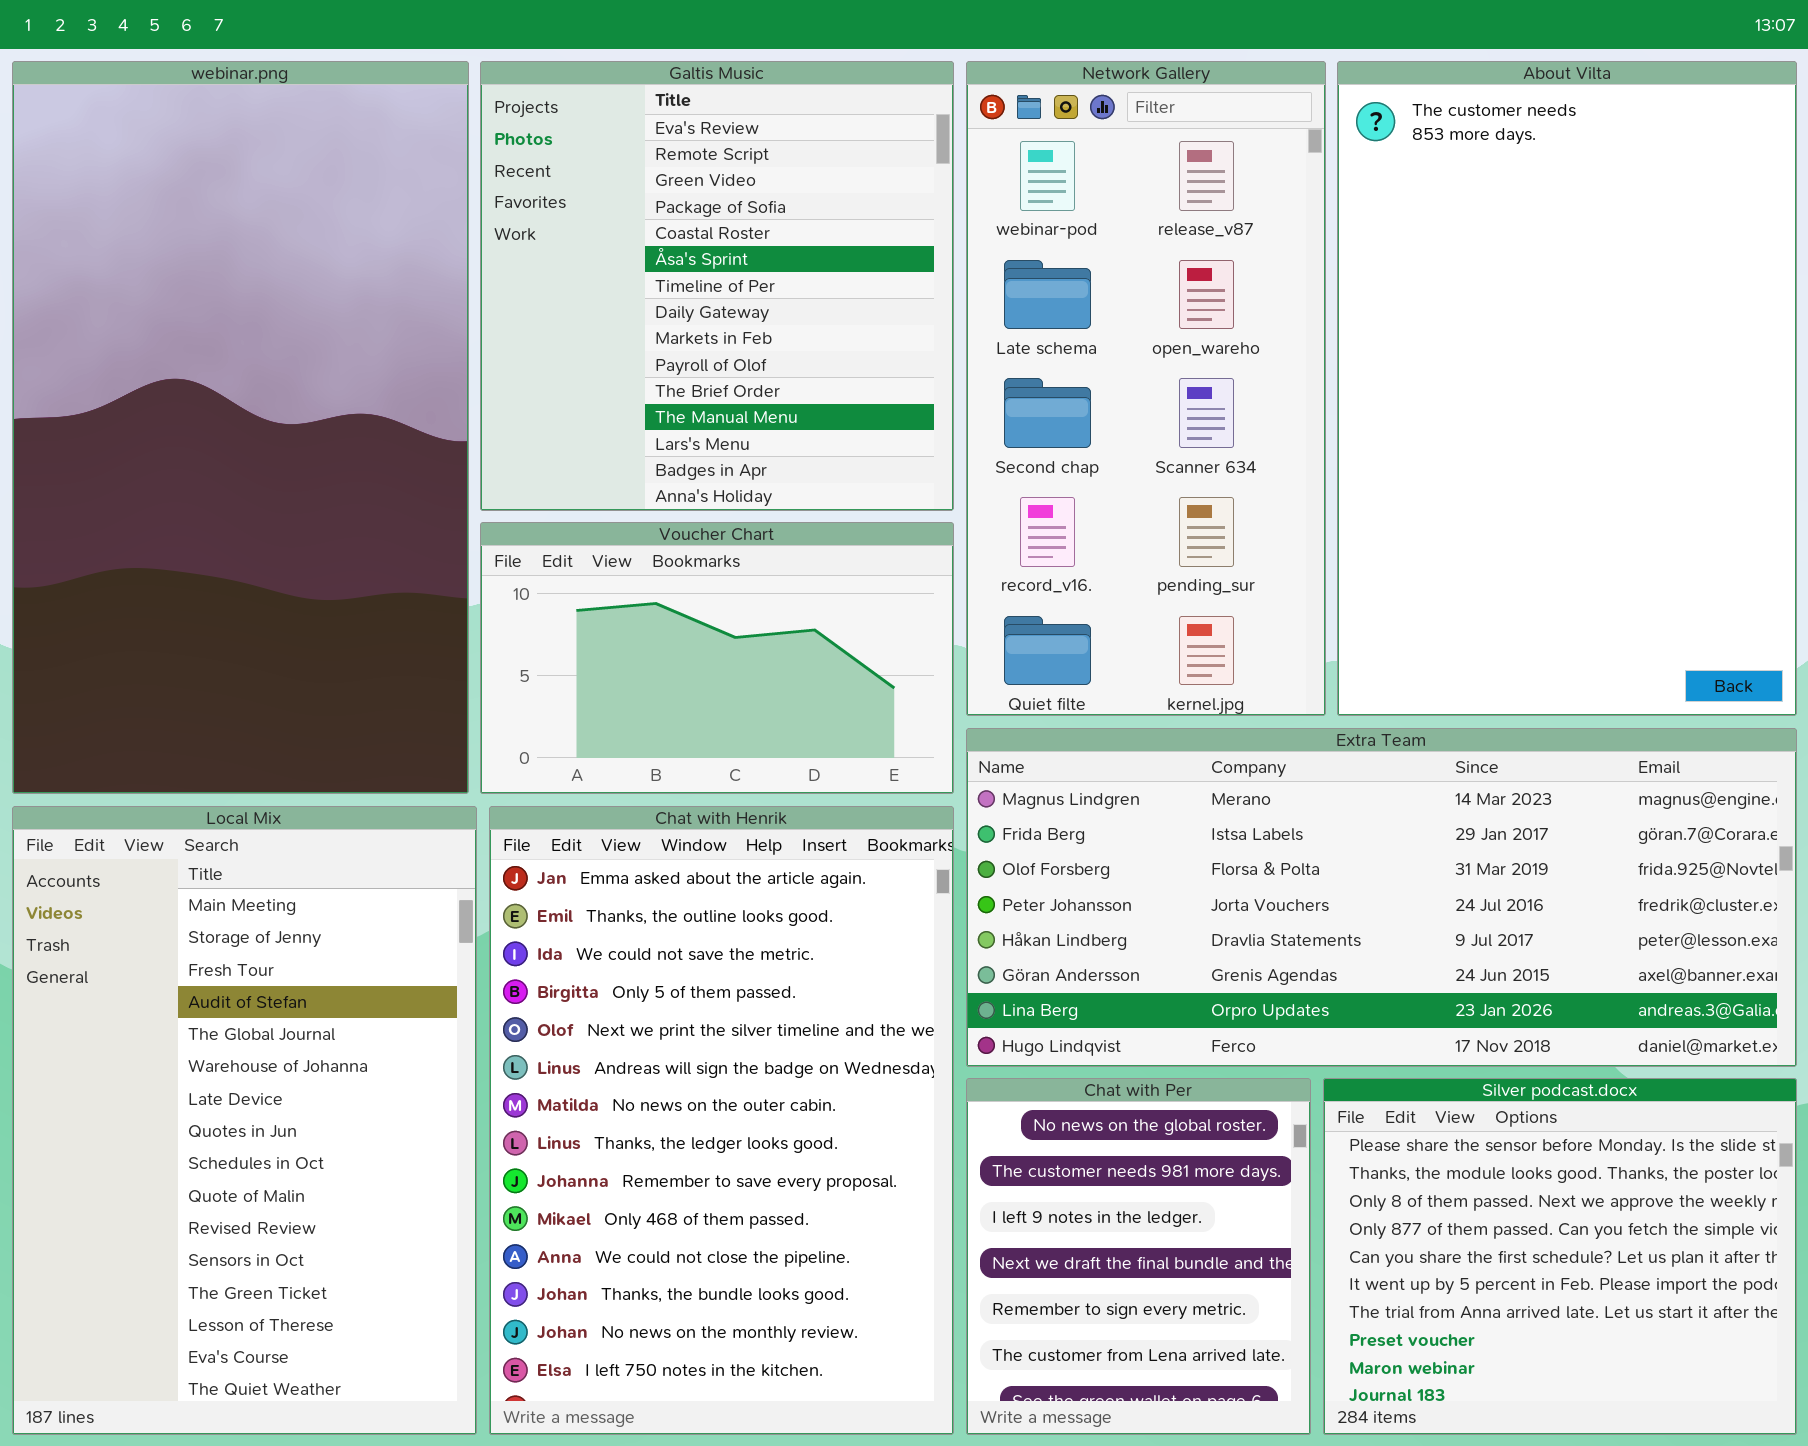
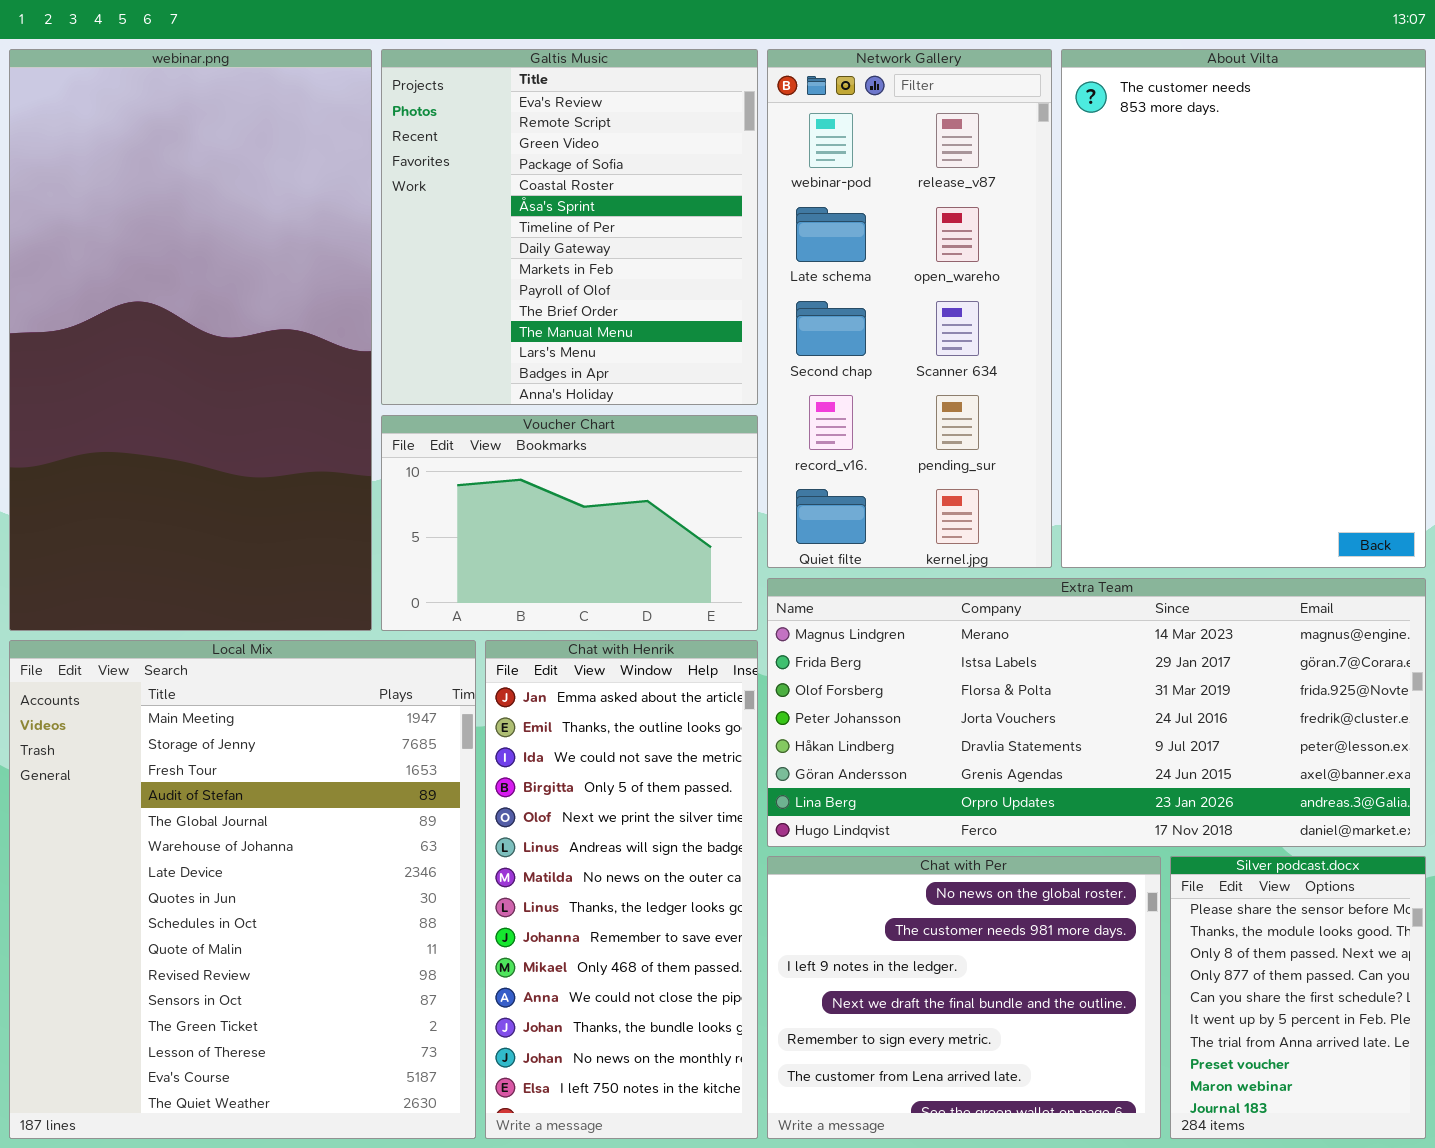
Local Mix: [12,806,477,1435] -> [9,640,476,1139], resized
Chat with Henrik: [489,806,954,1435] -> [485,640,758,1139], resized
Chat with Per: [966,1078,1311,1435] -> [767,856,1161,1139], resized
Silver podcast.docx: [1323,1078,1797,1435] -> [1170,856,1426,1139], resized

